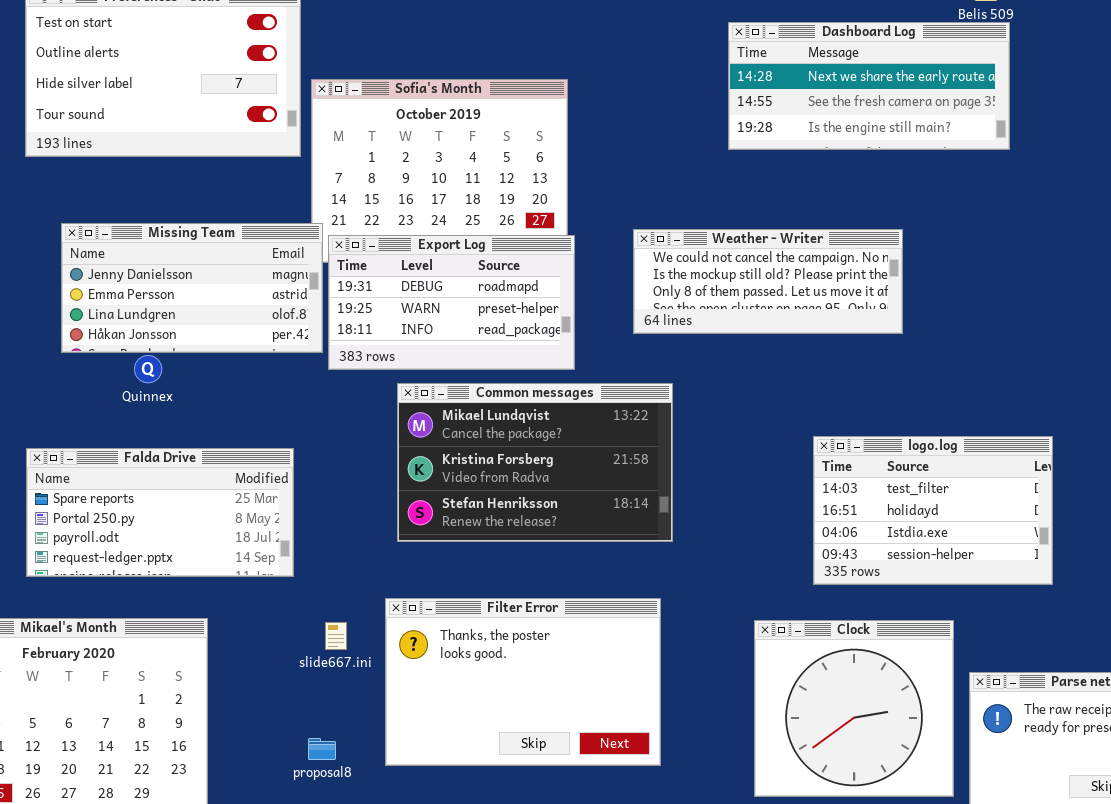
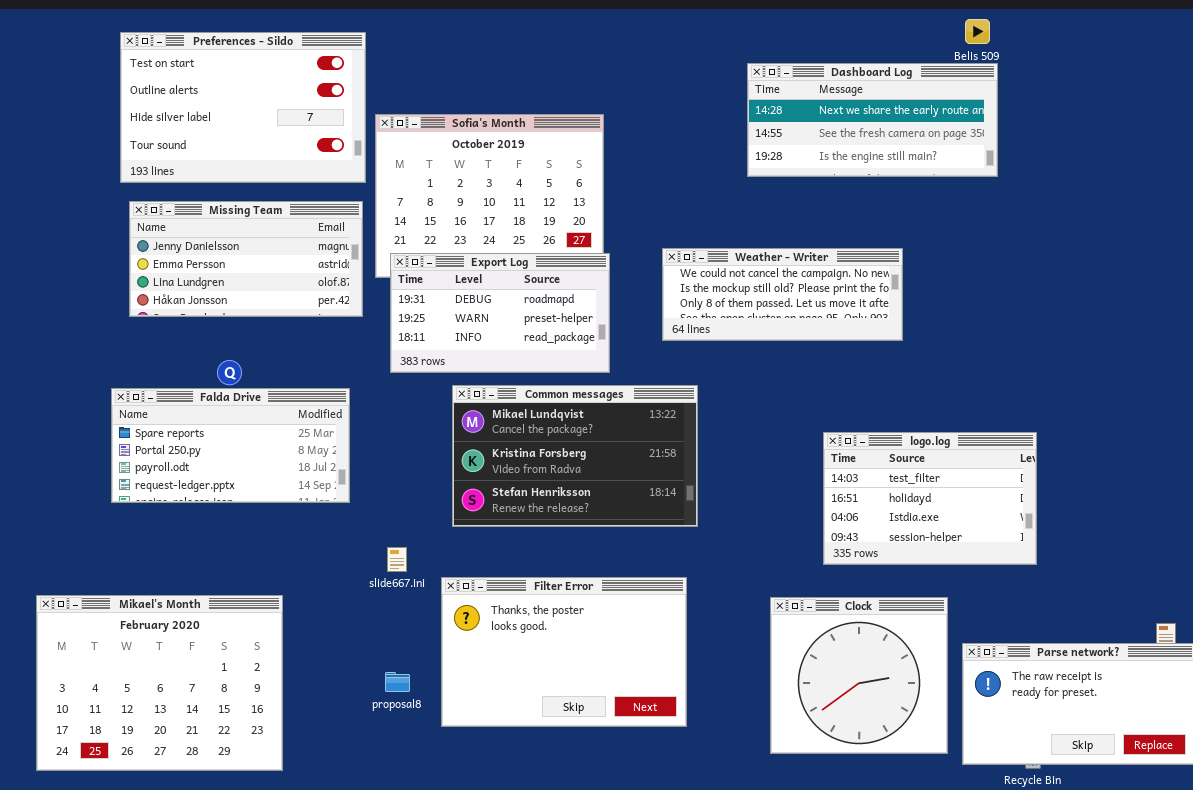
Missing Team: [61,223,323,353] -> [129,201,363,317], moved
Falda Drive: [26,448,294,577] -> [111,388,350,503], moved
slide667.ini: [325,622,347,650] -> [387,547,407,572], moved
proposal8: [308,738,336,760] -> [385,672,410,692], moved

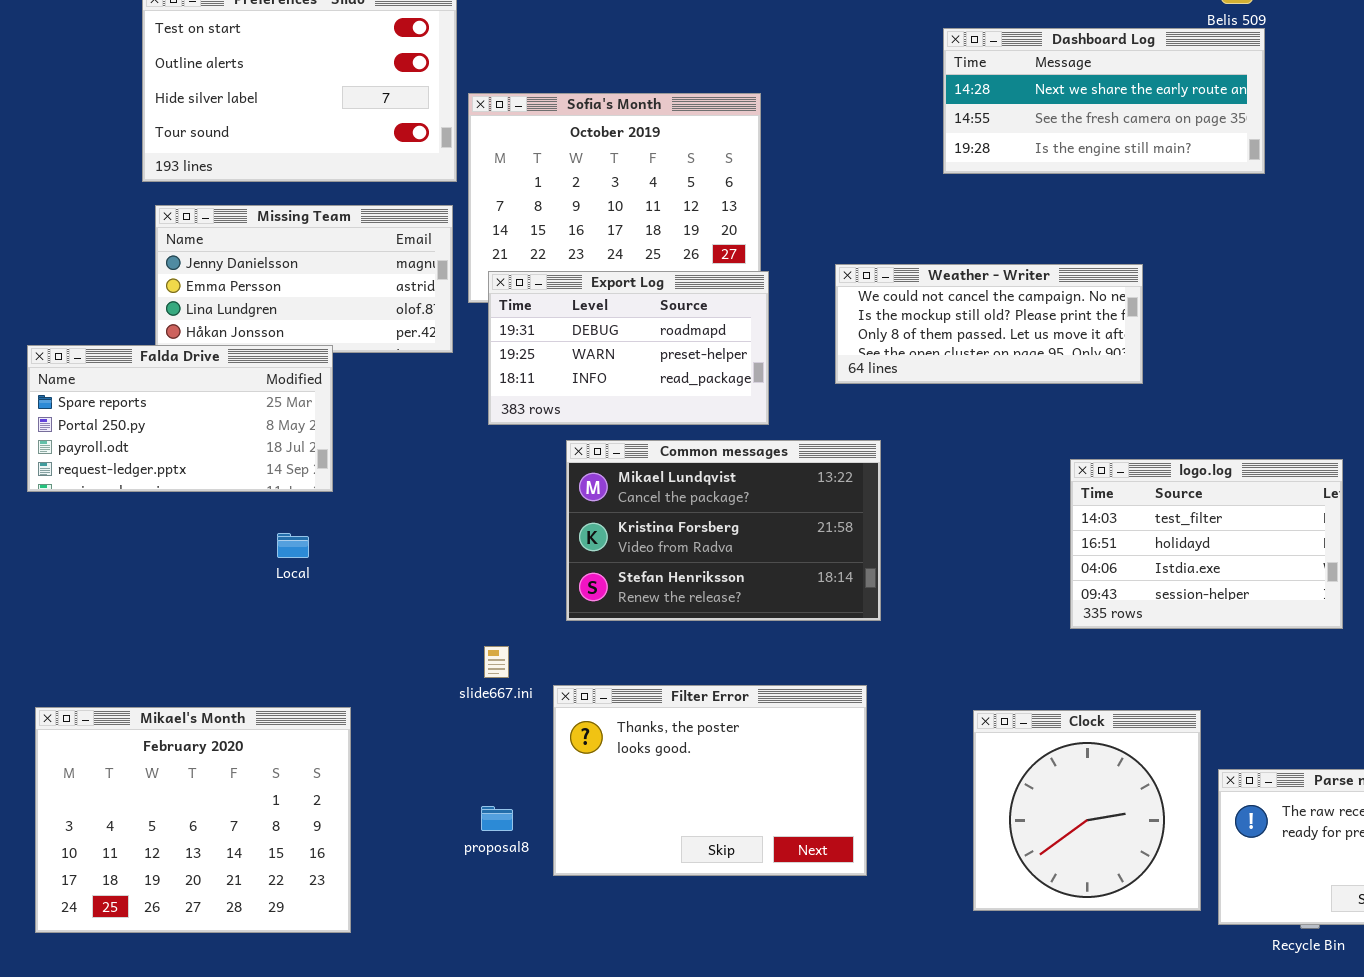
Falda Drive: [111,388,350,503] -> [27,345,333,492], moved
logo.log: [823,432,1037,565] -> [1070,459,1343,629], moved

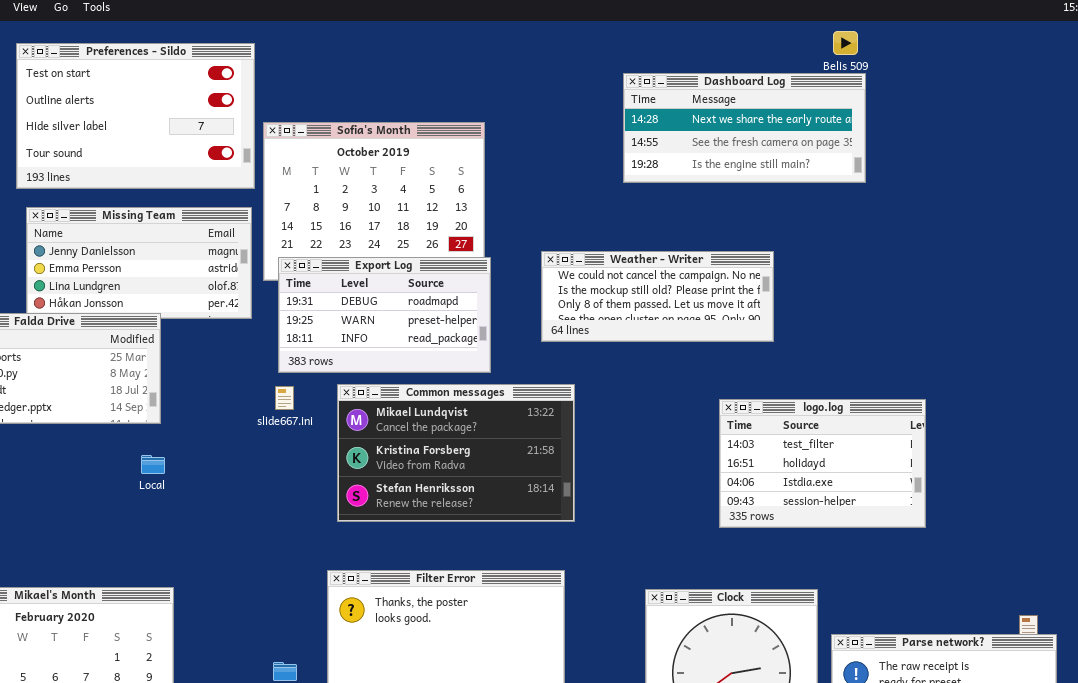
Local: [277,533,309,558] -> [141,455,165,474], moved
slide667.ini: [484,646,509,678] -> [275,386,294,410], moved

